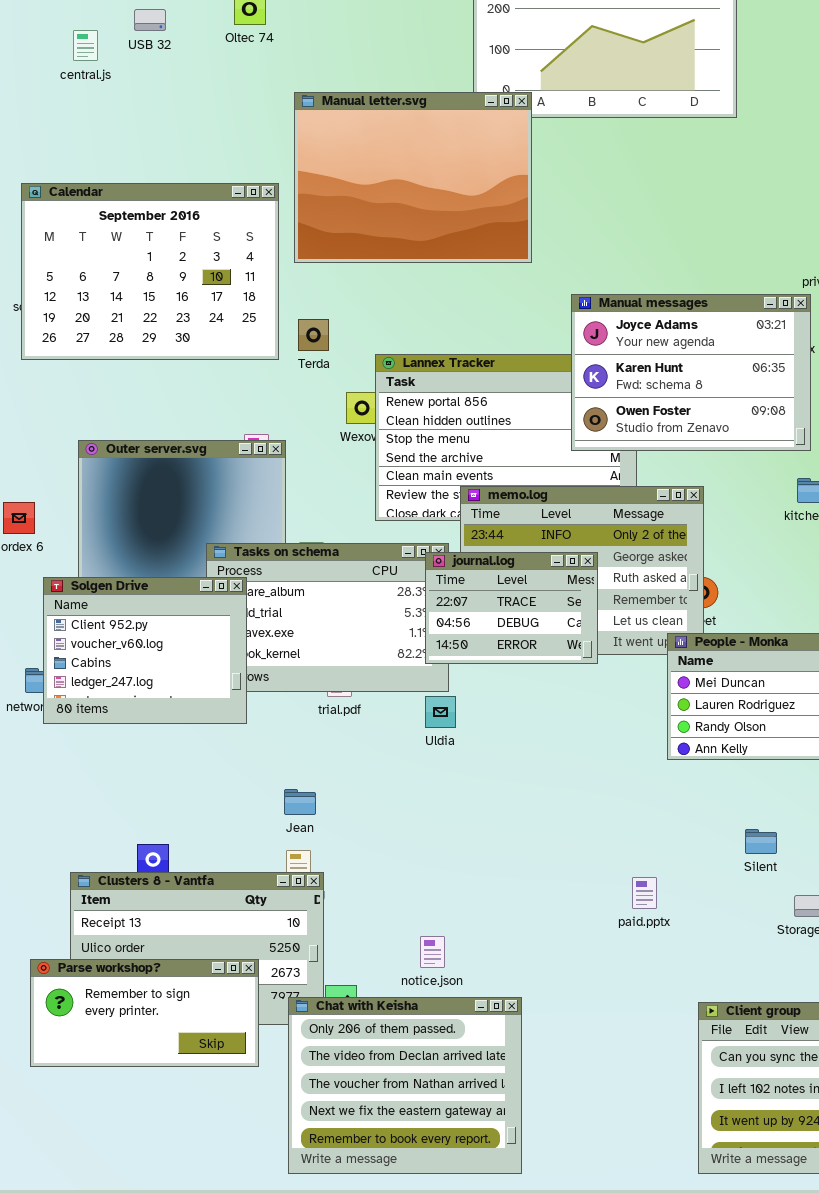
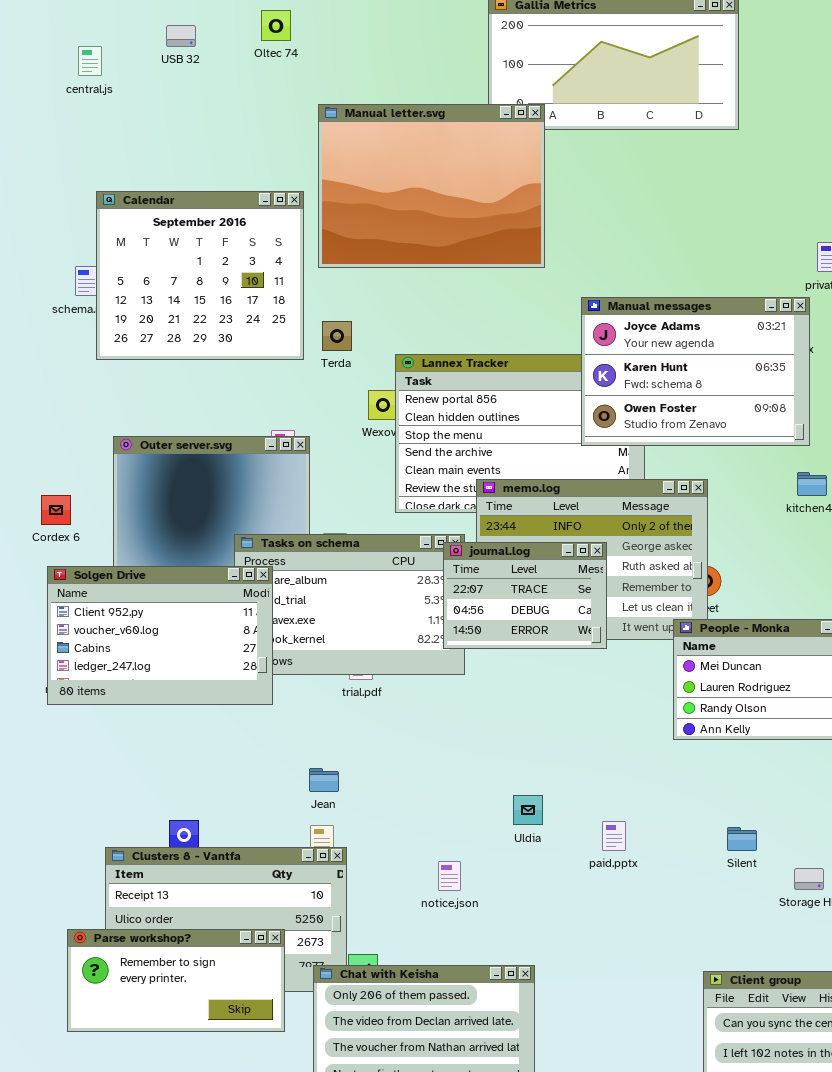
central.js: [73,30,98,61] -> [78,46,102,76], moved
Calendar: [21,183,279,360] -> [96,191,304,360], resized
Solgen Drive: [43,577,247,724] -> [47,566,273,705], resized
Uldia: [425,696,456,728] -> [513,795,543,825], moved
Silent: [745,829,777,854] -> [727,827,757,851], moved
paid.pptx: [632,877,657,909] -> [602,821,626,851], moved
notice.json: [420,936,445,968] -> [438,861,461,891], moved

